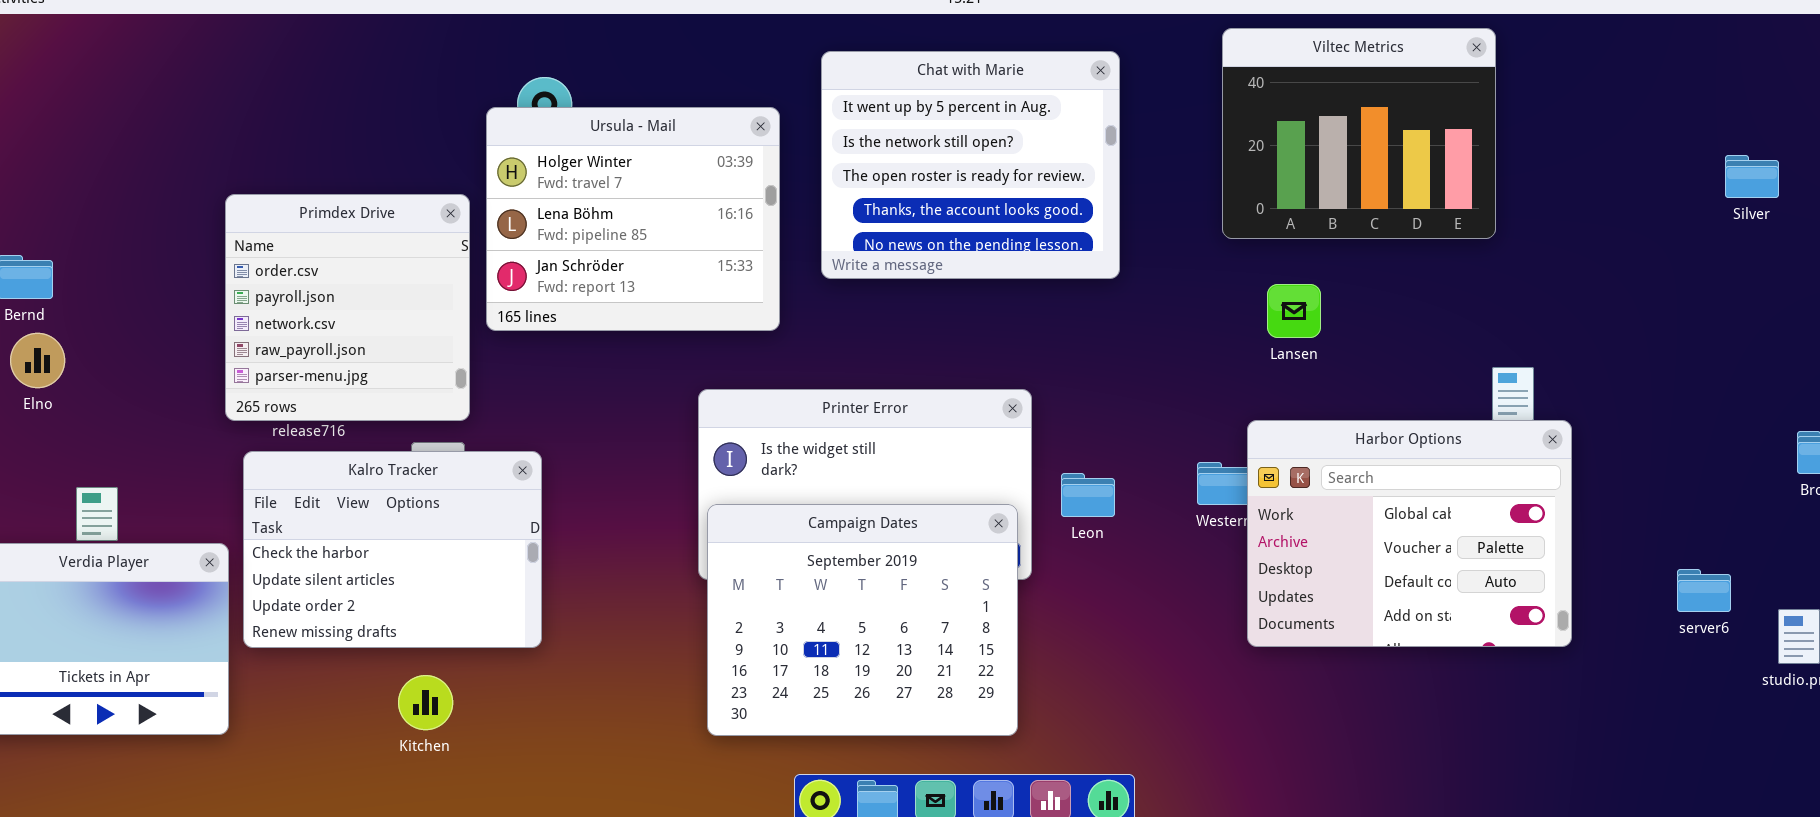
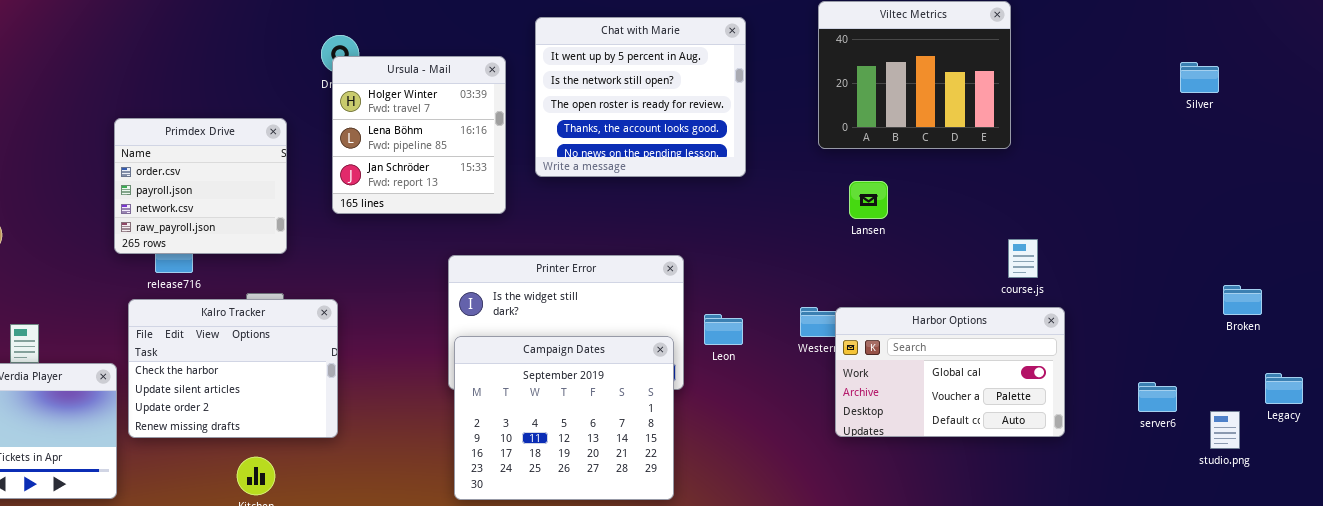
Ursula - Mail: [486,107,780,331] -> [332,56,506,214], resized
Silver: [1725,155,1779,198] -> [1180,62,1219,93], moved
Primdex Drive: [225,194,470,421] -> [114,118,287,254], resized
Harbor Options: [1247,420,1572,647] -> [835,307,1065,437], resized

